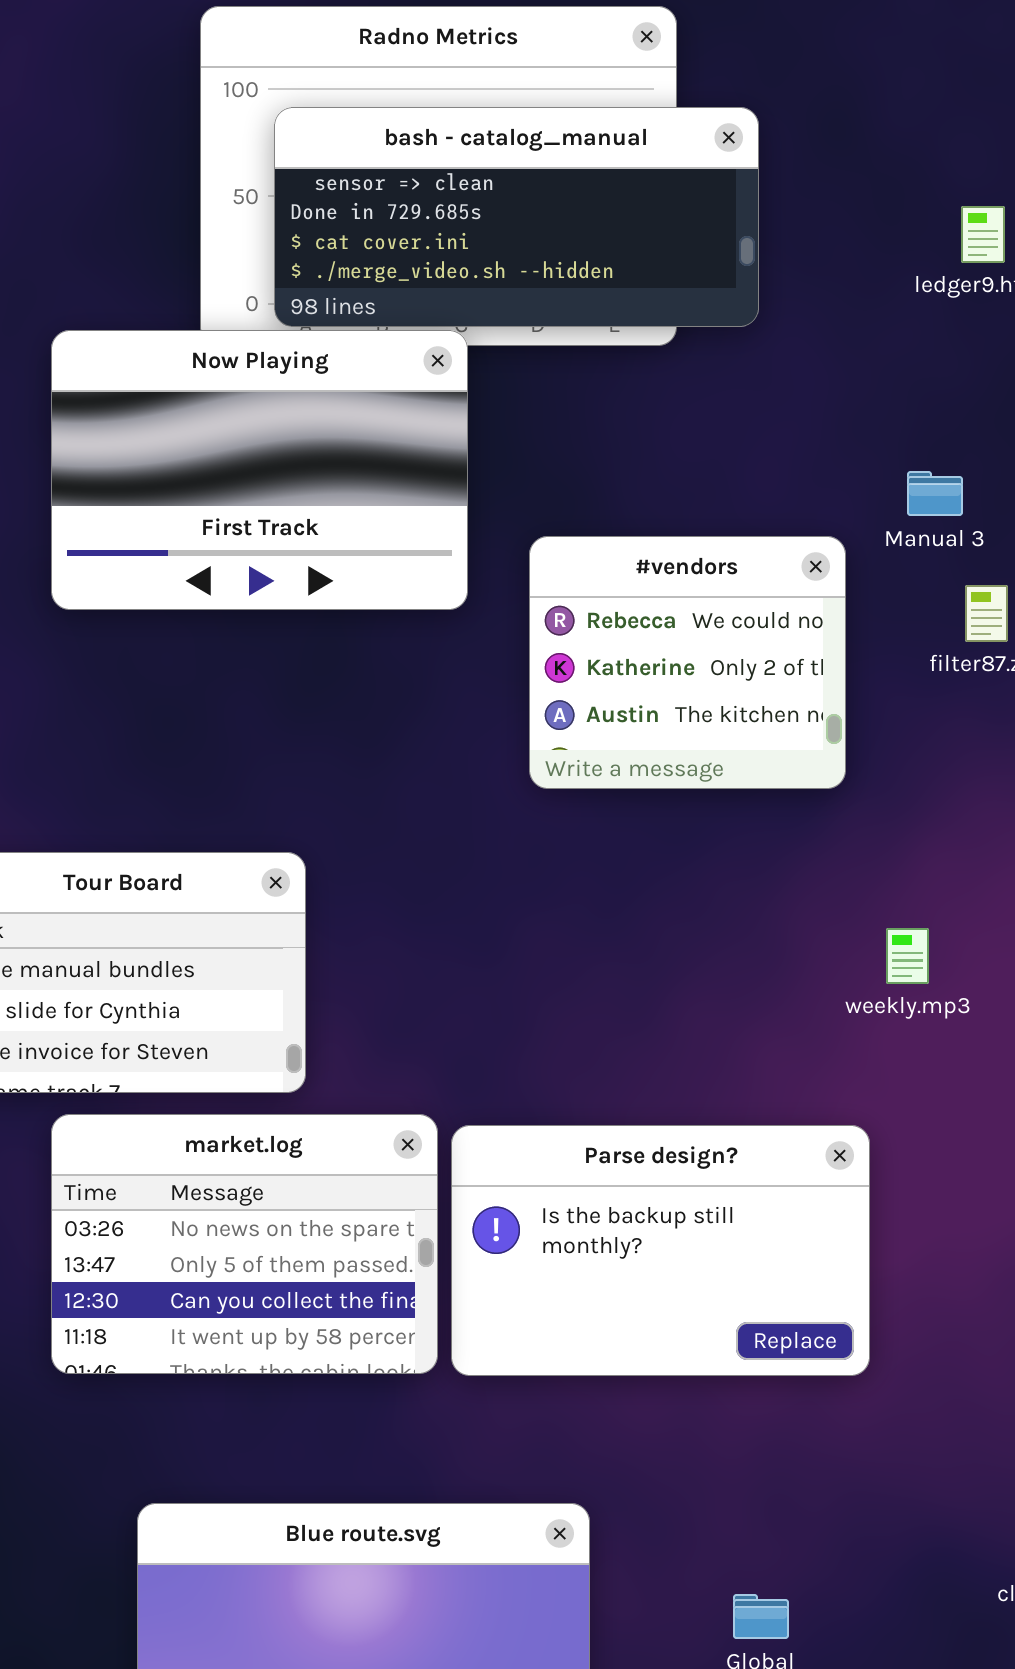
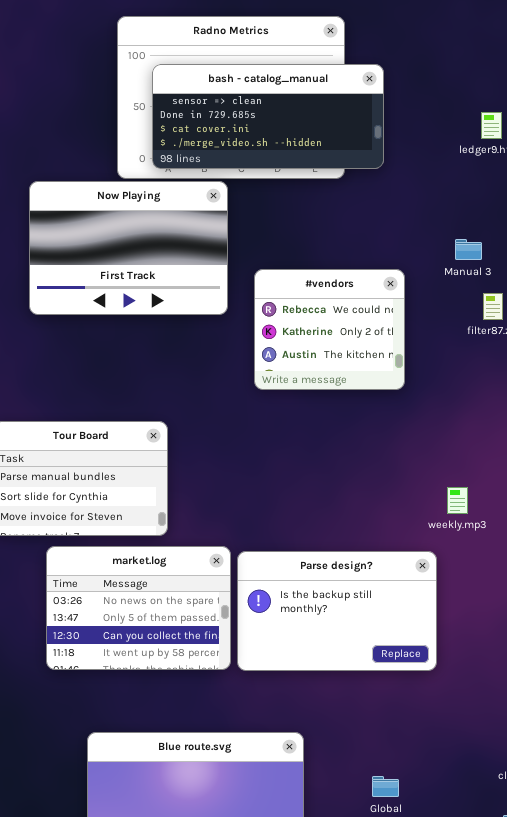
Now Playing: [51,330,468,610] -> [29,181,228,315], moved
#vendors: [529,536,846,789] -> [254,269,405,390], moved
weekly.mp3: [886,928,929,984] -> [447,487,468,514], moved

